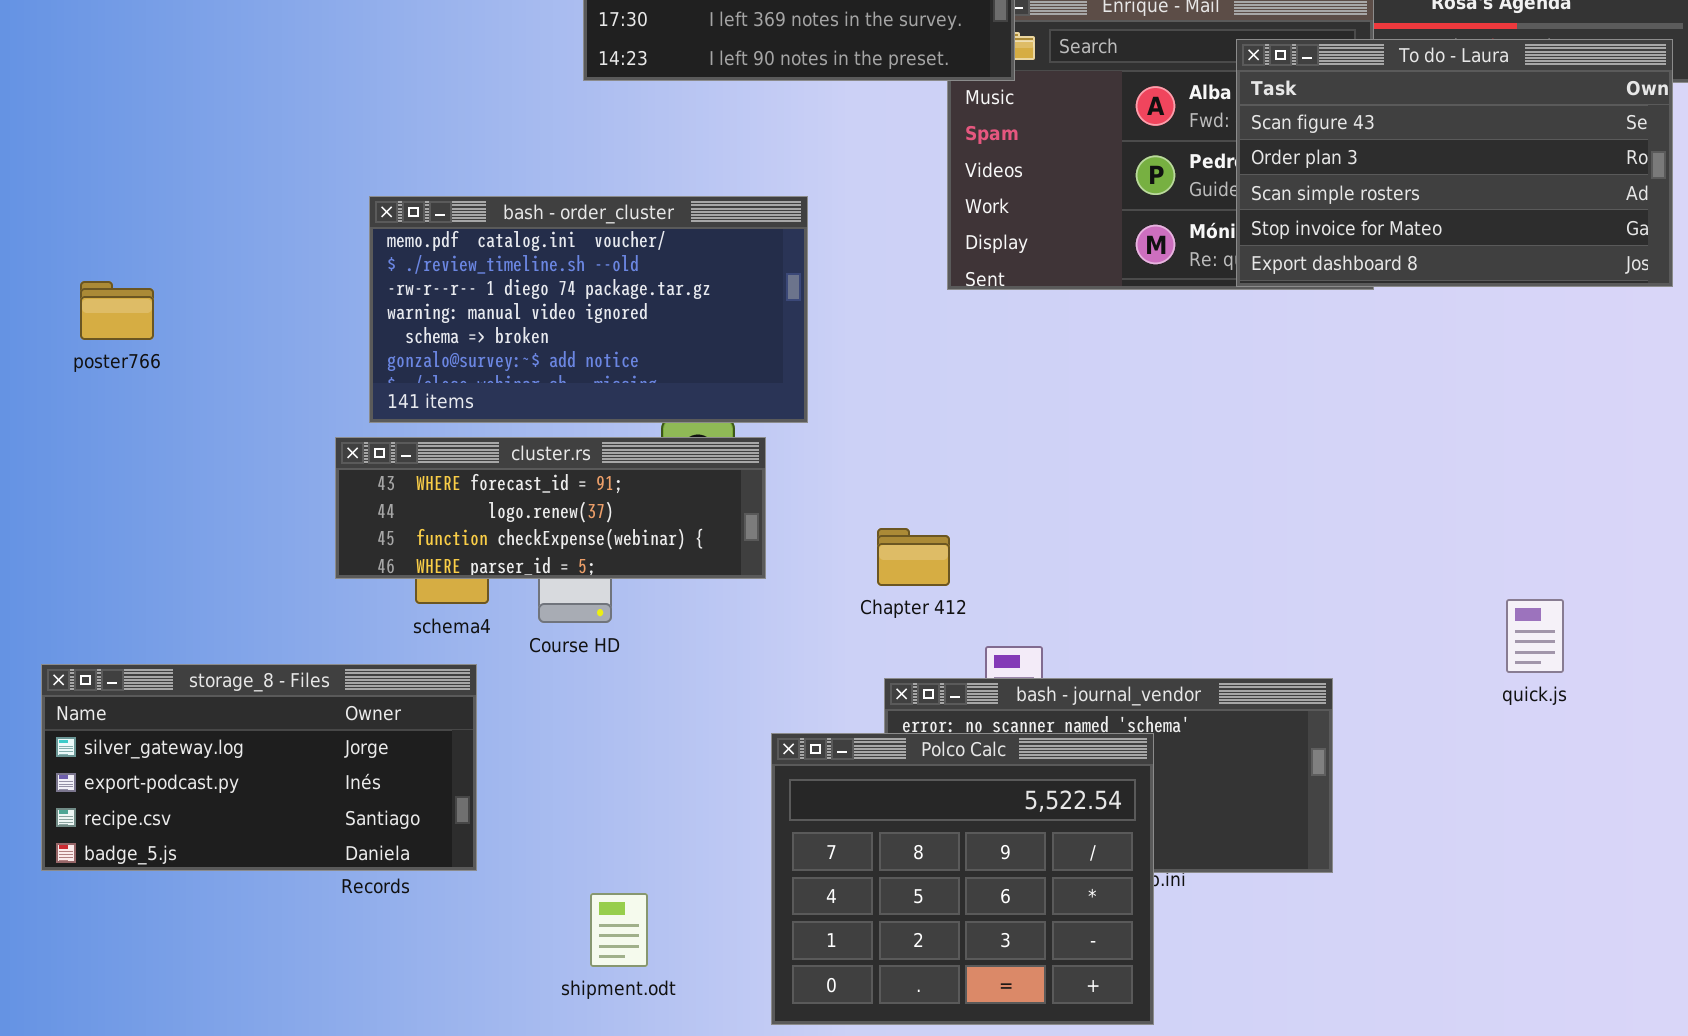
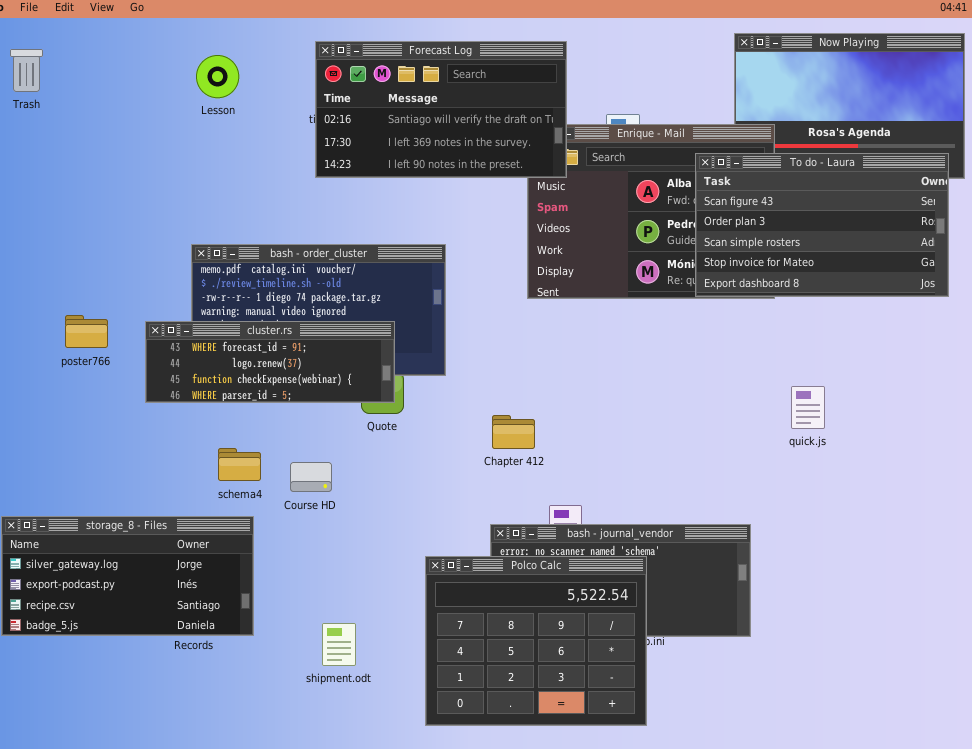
poster766: [80,281,154,340] -> [65,315,108,348], moved
cluster.rs: [335,437,766,579] -> [145,321,395,403], moved
Chapter 412: [877,528,950,586] -> [492,415,535,449], moved
quick.js: [1506,599,1564,673] -> [791,386,825,429], moved
shipment.odt: [590,893,648,967] -> [322,623,356,666], moved

